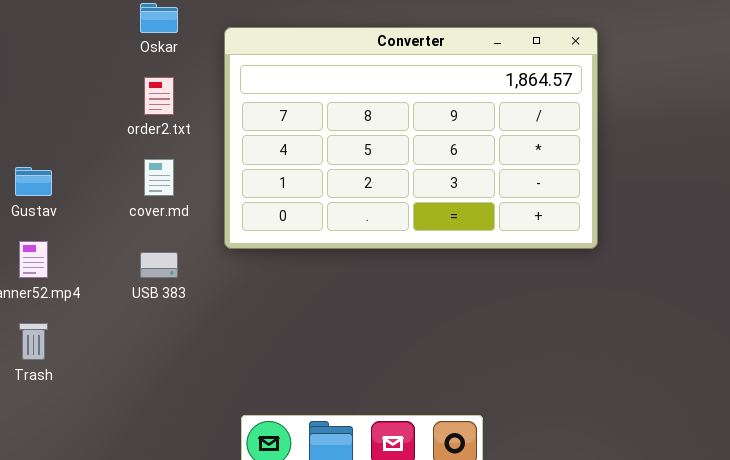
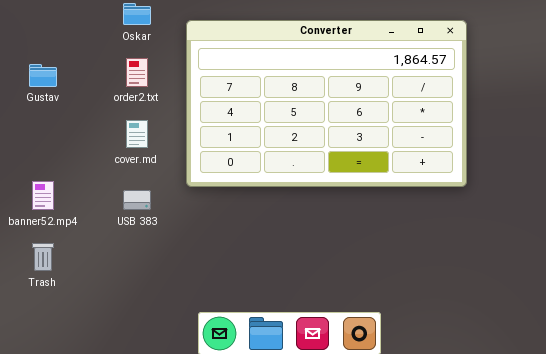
Gustav: [15,167,52,196] -> [29,64,57,87], moved

